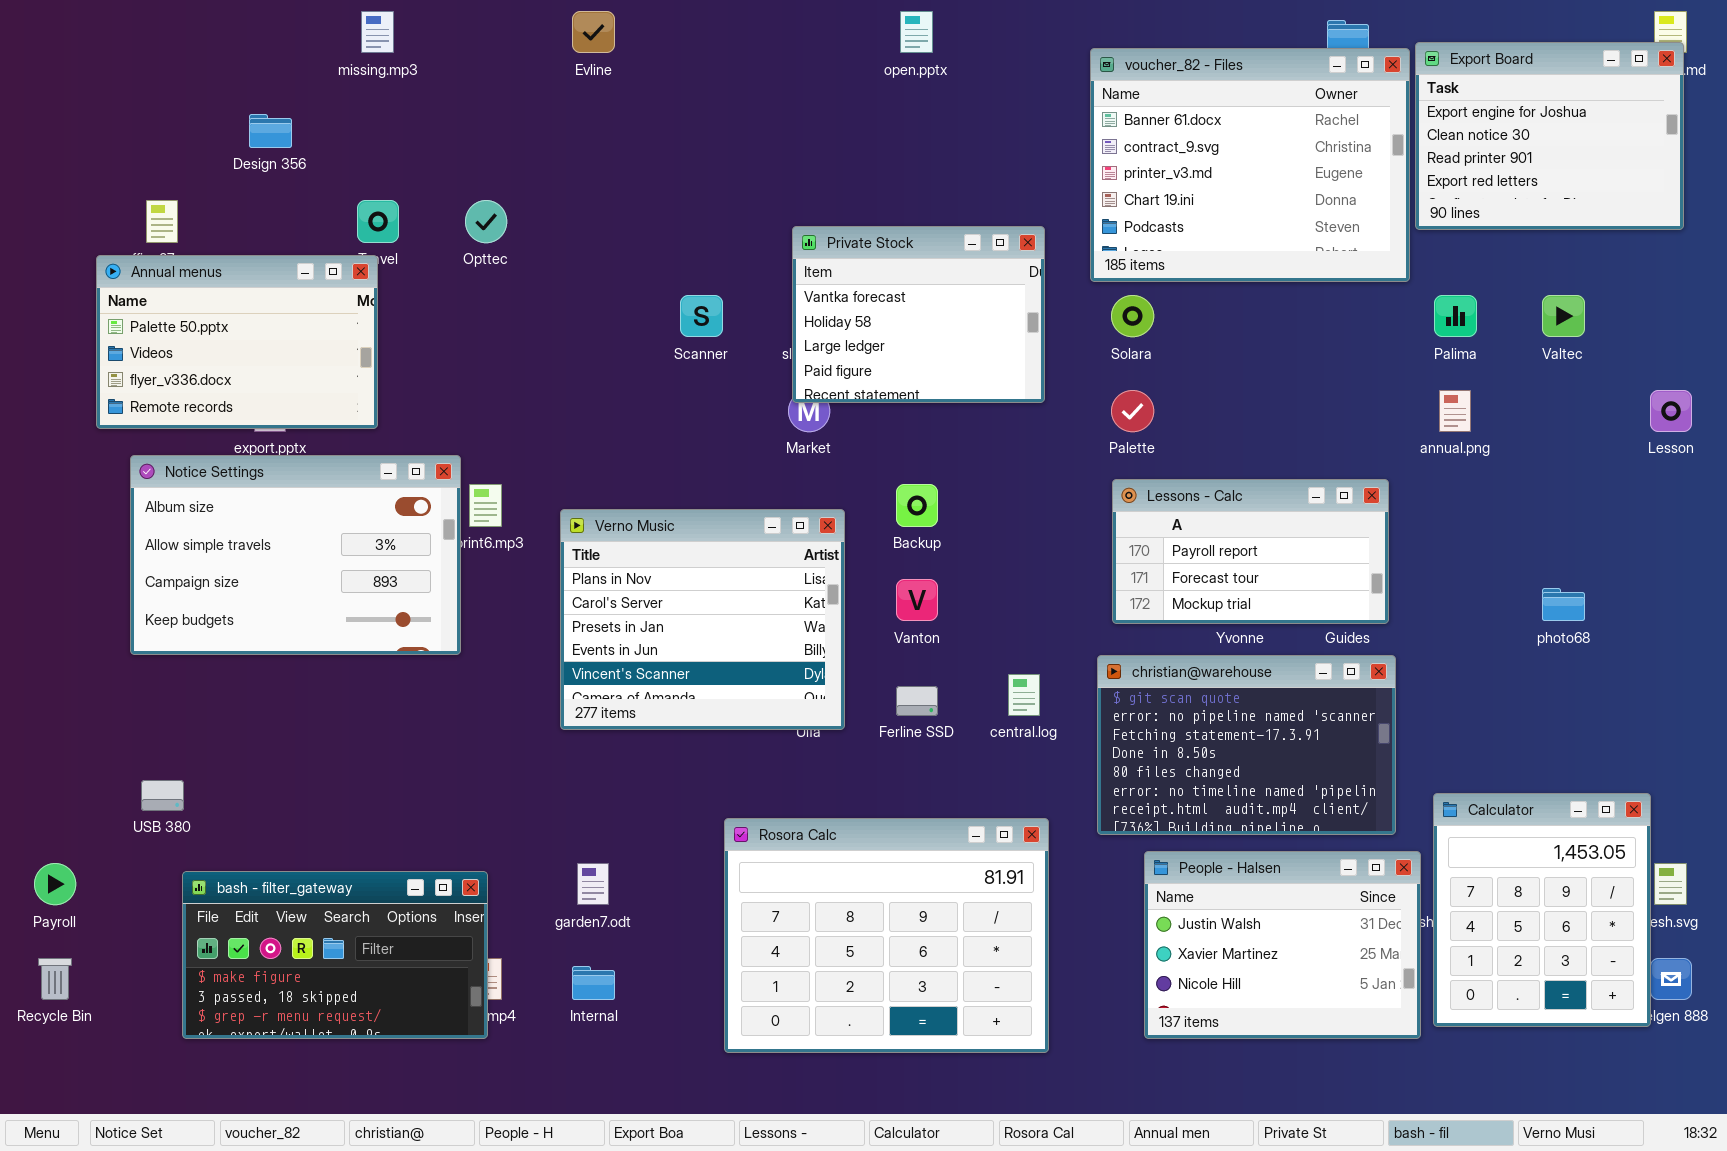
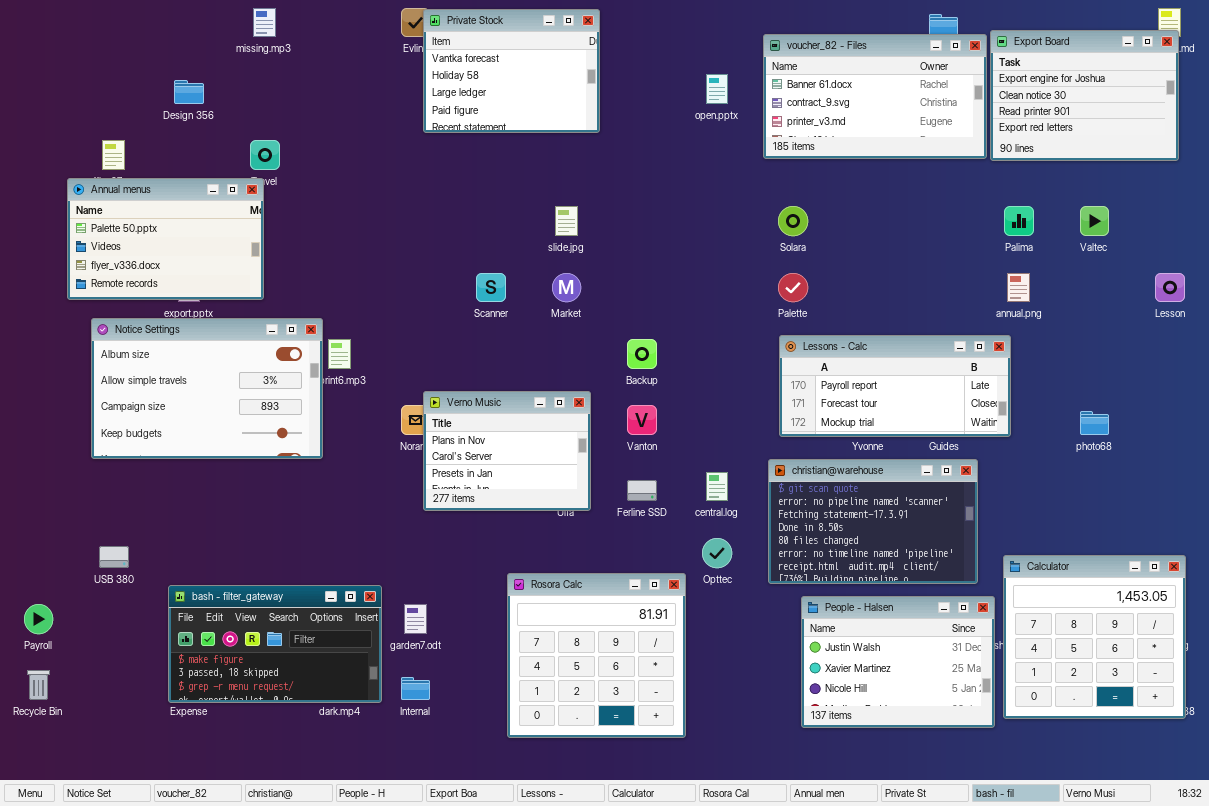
open.pptx: [900,11,933,53] -> [706,74,728,104], moved
voucher_82 - Files: [1090,48,1410,282] -> [763,34,987,159], resized
Opttec: [465,200,507,243] -> [702,538,732,568], moved
Private Stock: [792,226,1045,403] -> [423,9,600,133], moved
Scanner: [680,295,723,337] -> [476,273,506,302], moved
Lessons - Calc: [1112,479,1389,624] -> [779,335,1011,437], resized
Verno Music: [560,509,845,730] -> [423,391,591,511], resized
Calculator: [1433,793,1651,1027] -> [1003,555,1186,719], resized
Rosora Calc: [724,818,1049,1053] -> [507,573,686,738], resized
bash - filter_gateway: [182,871,488,1039] -> [168,585,382,703], moved

